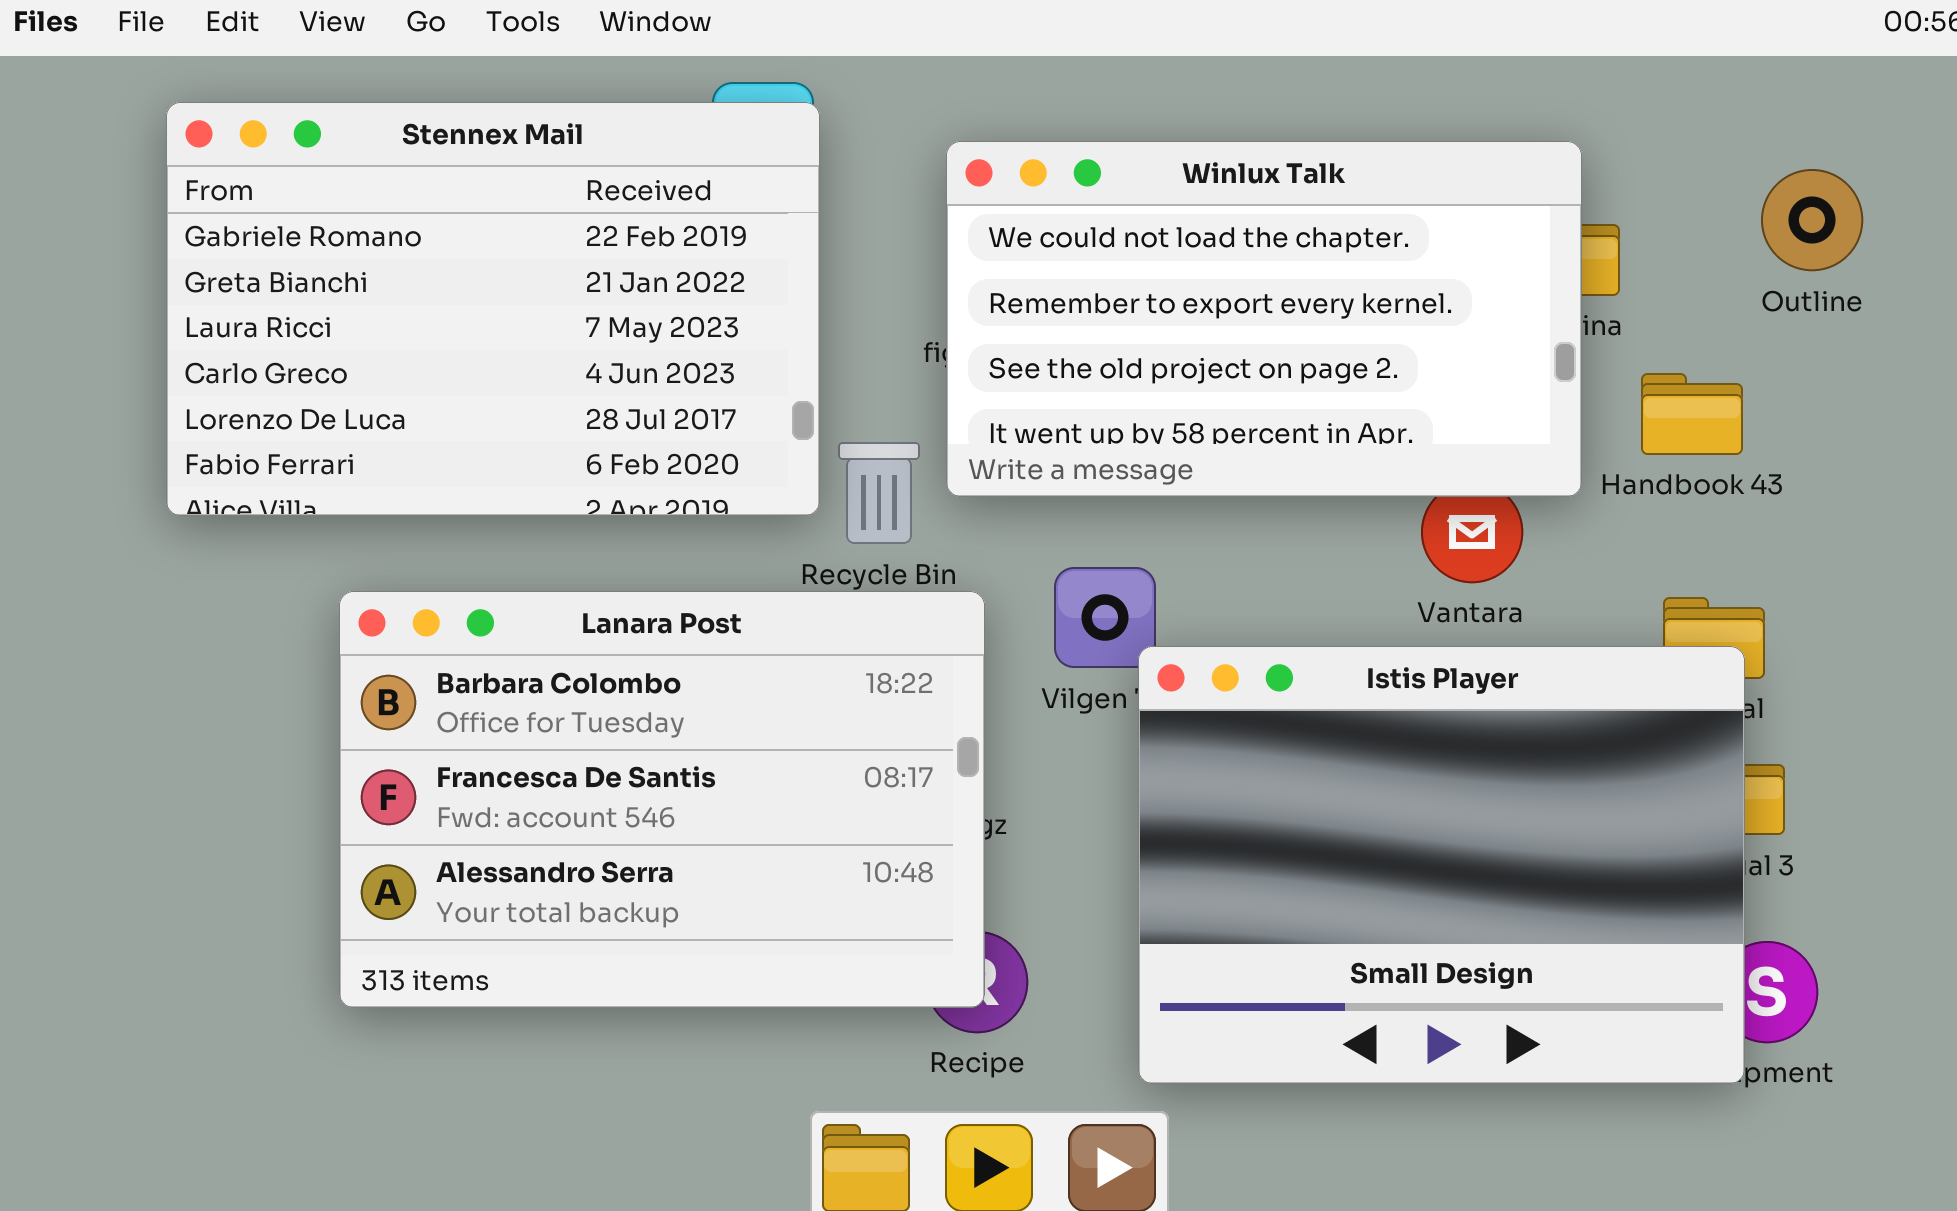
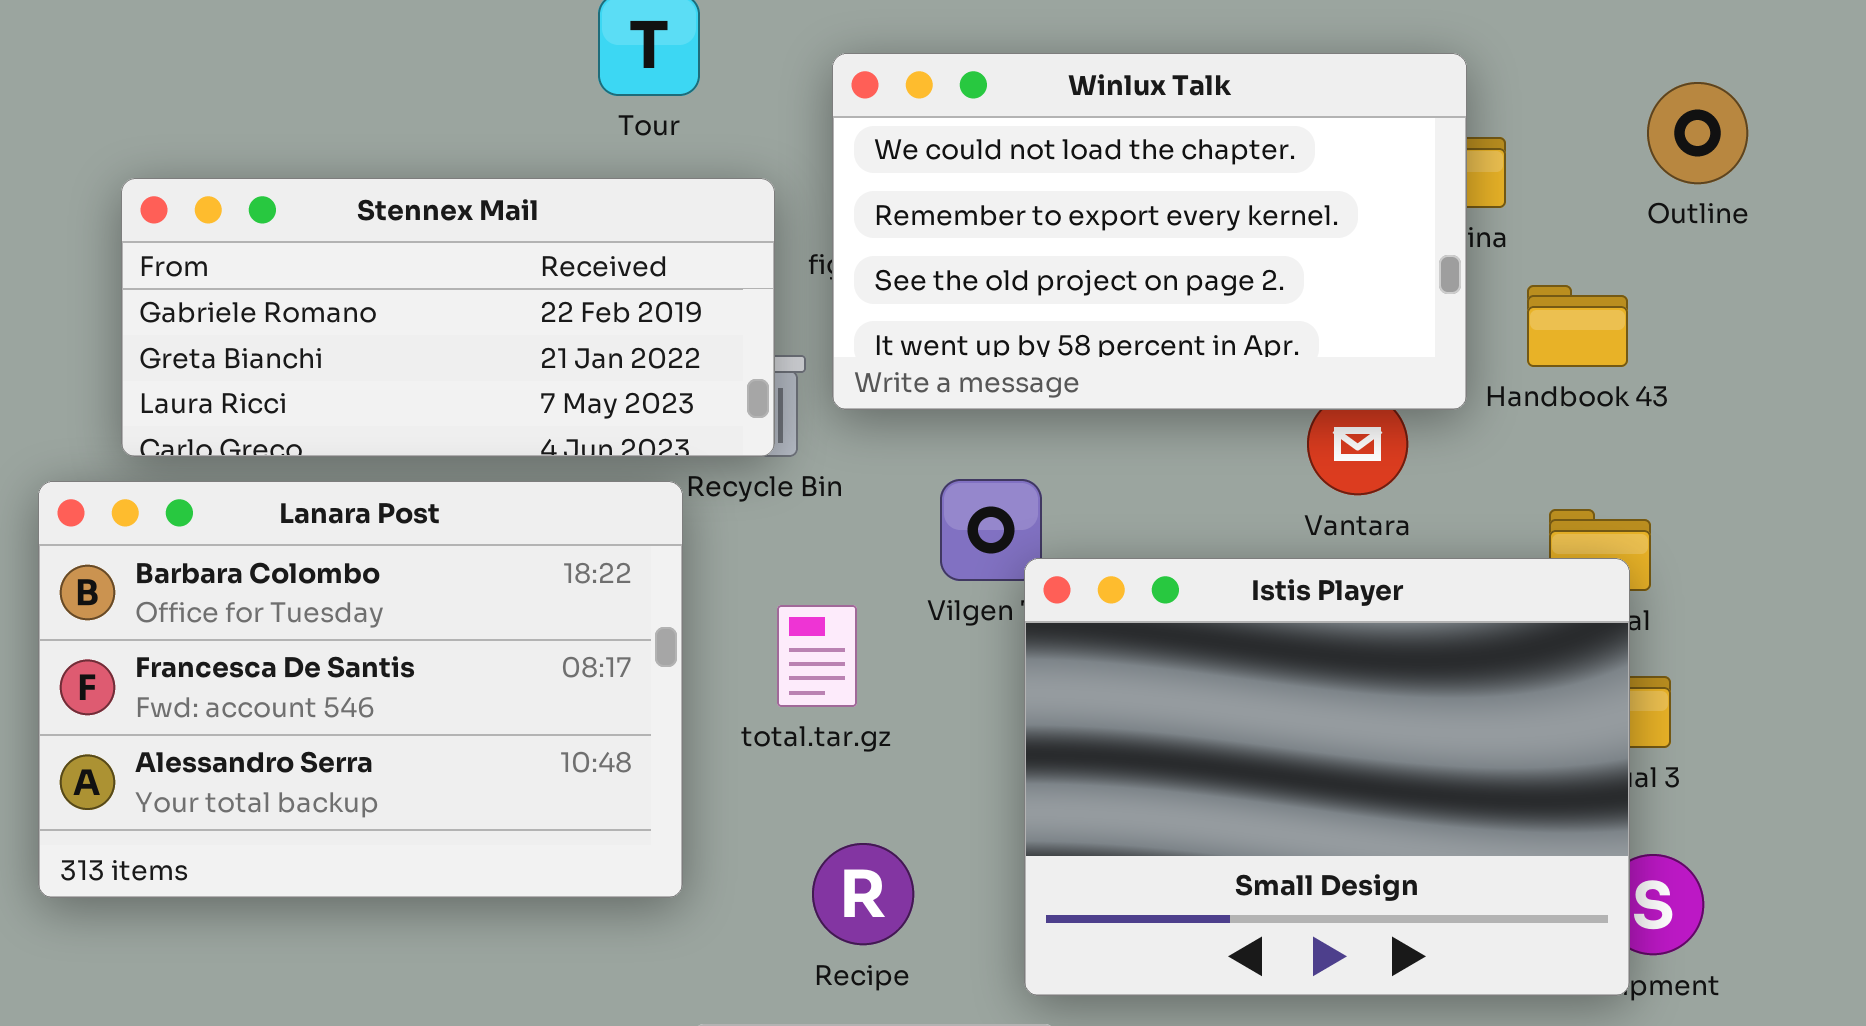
Stennex Mail: [166,102,820,516] -> [121,178,775,457], moved, resized
Lanara Post: [339,591,985,1008] -> [38,481,683,898], moved

